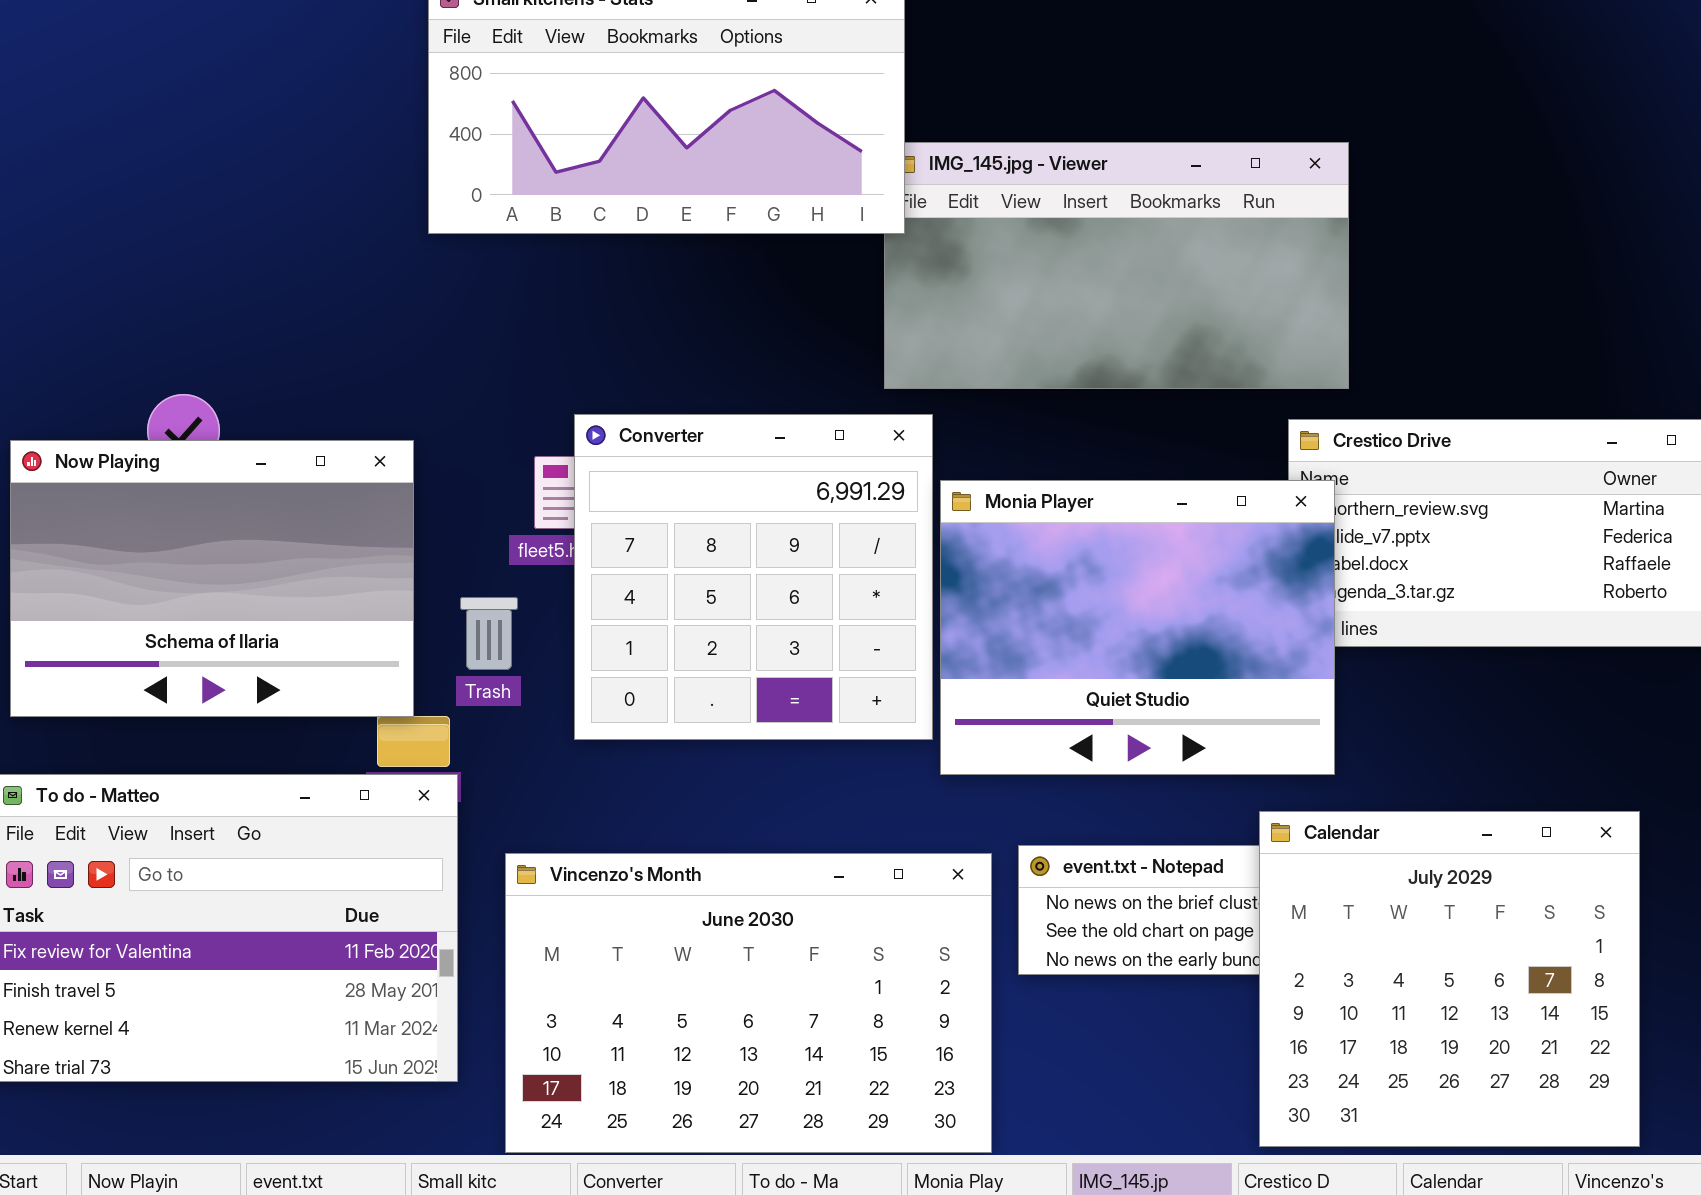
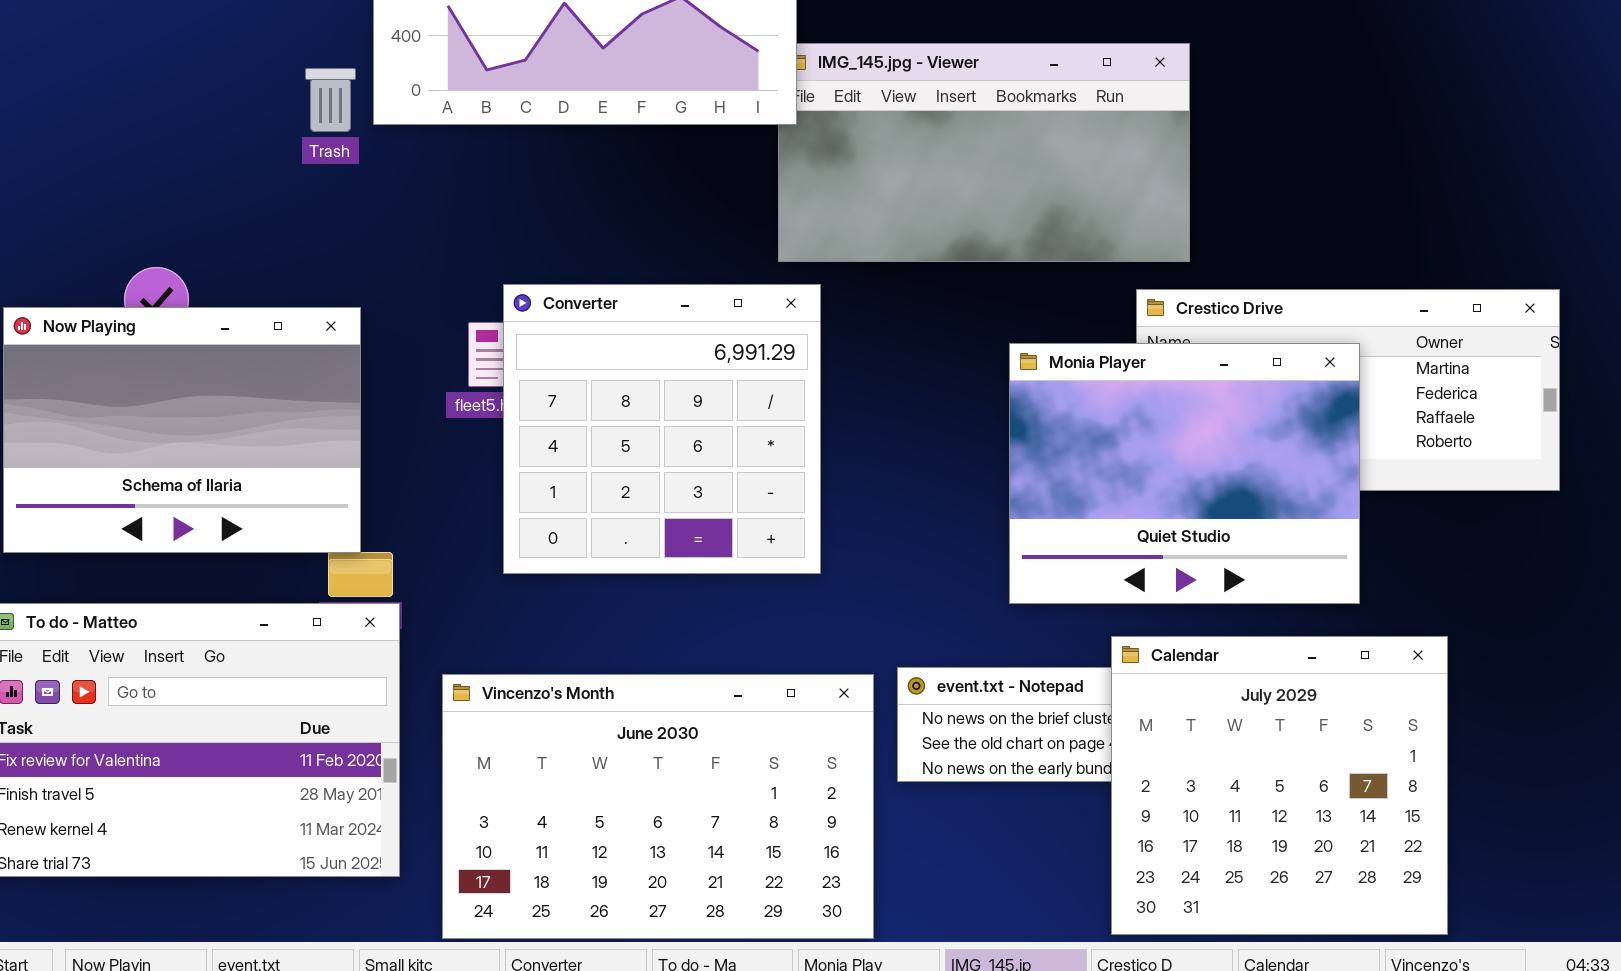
Monia Player: [940,480,1335,775] -> [1009,343,1360,604], moved
Trash: [460,597,518,670] -> [305,68,356,132], moved

